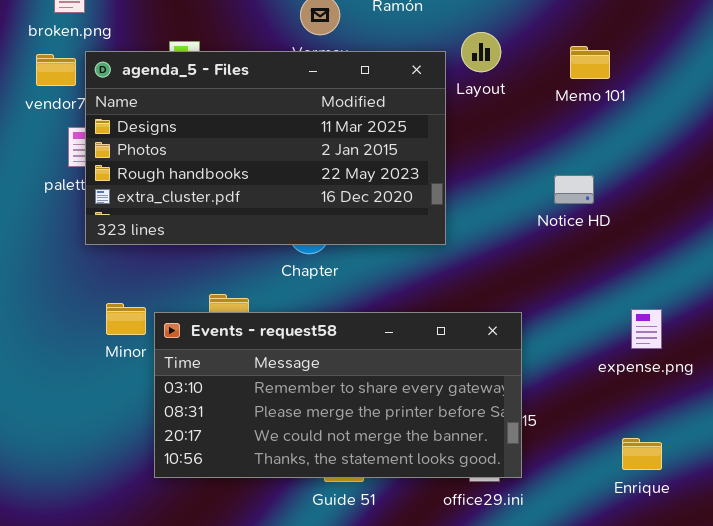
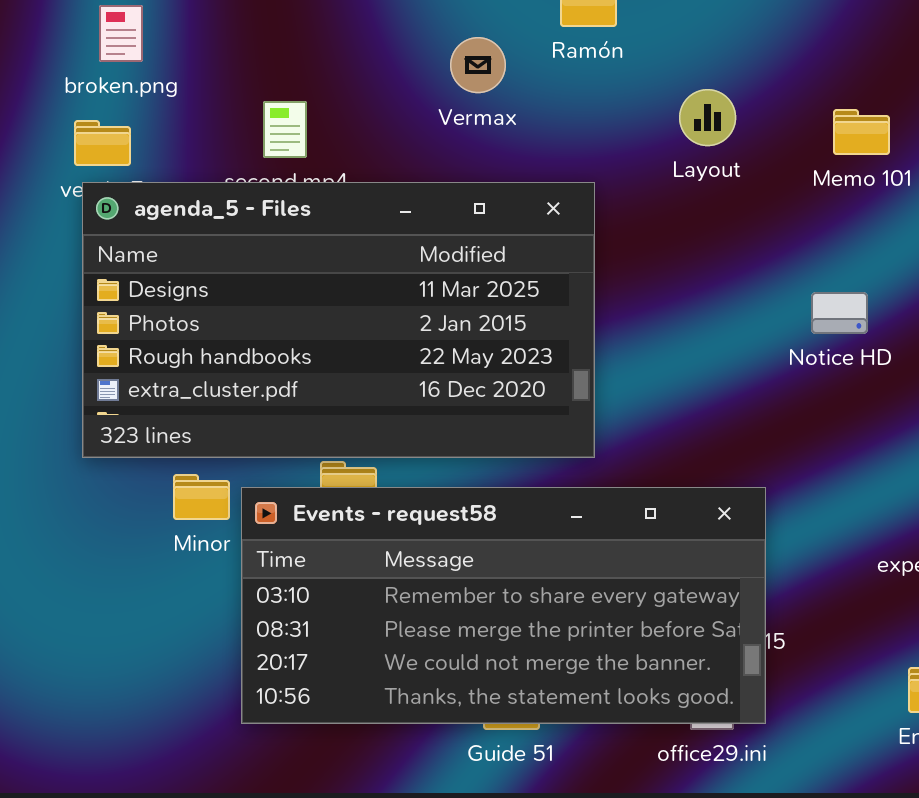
agenda_5 - Files: [85,51,446,245] -> [82,182,595,458], moved

